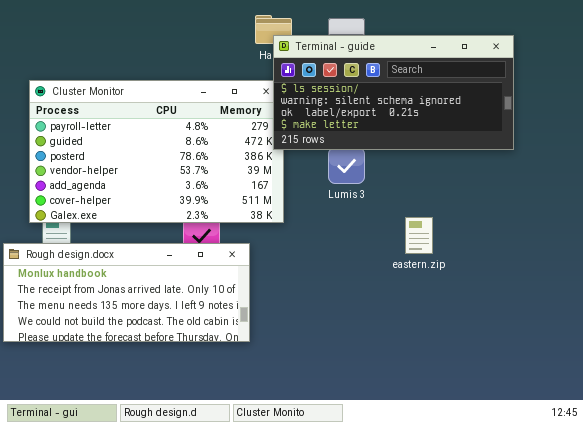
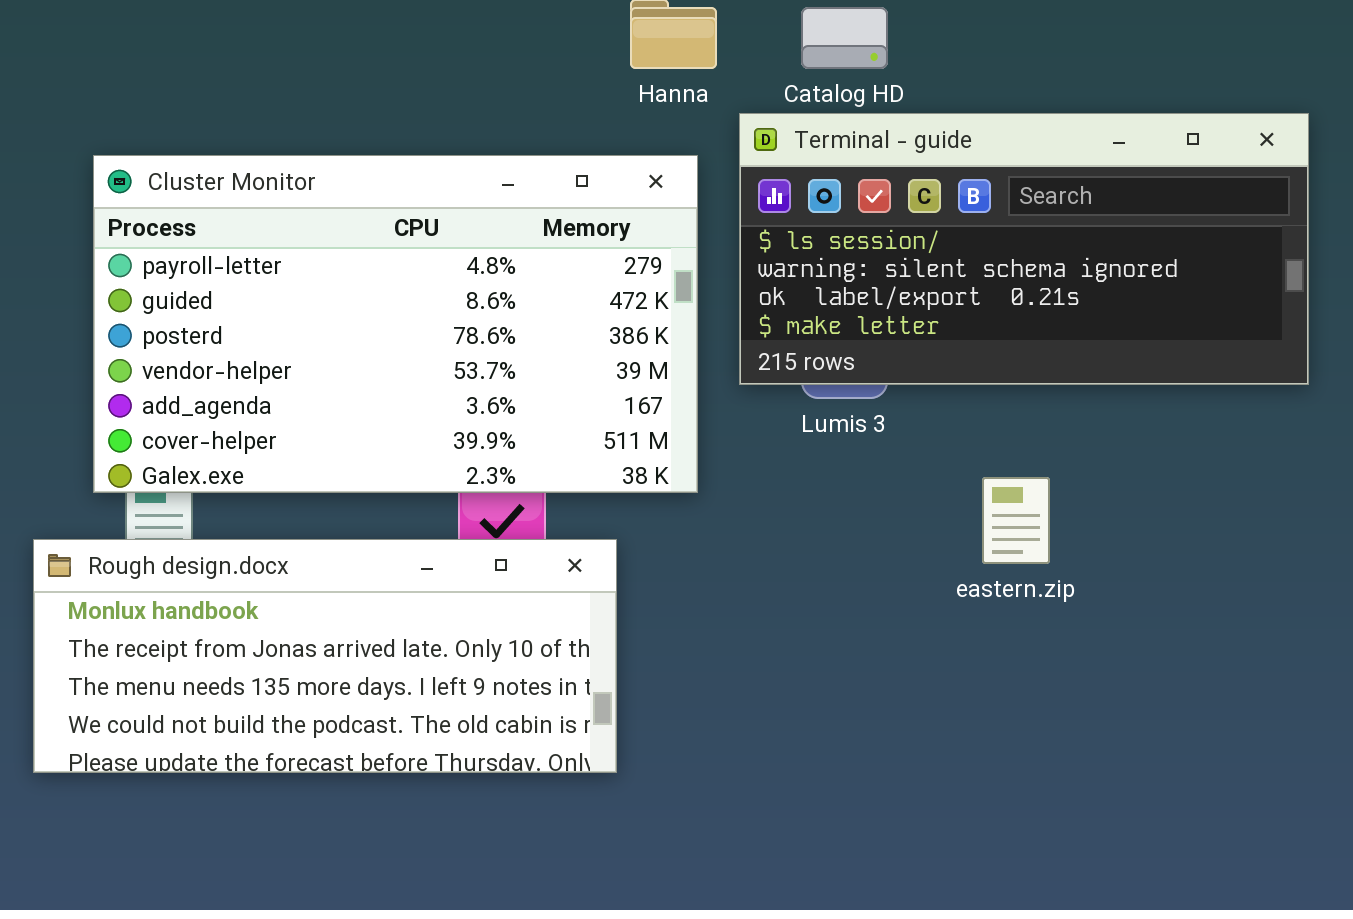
Terminal - guide: [273,35,514,150] -> [739,113,1309,385], moved

